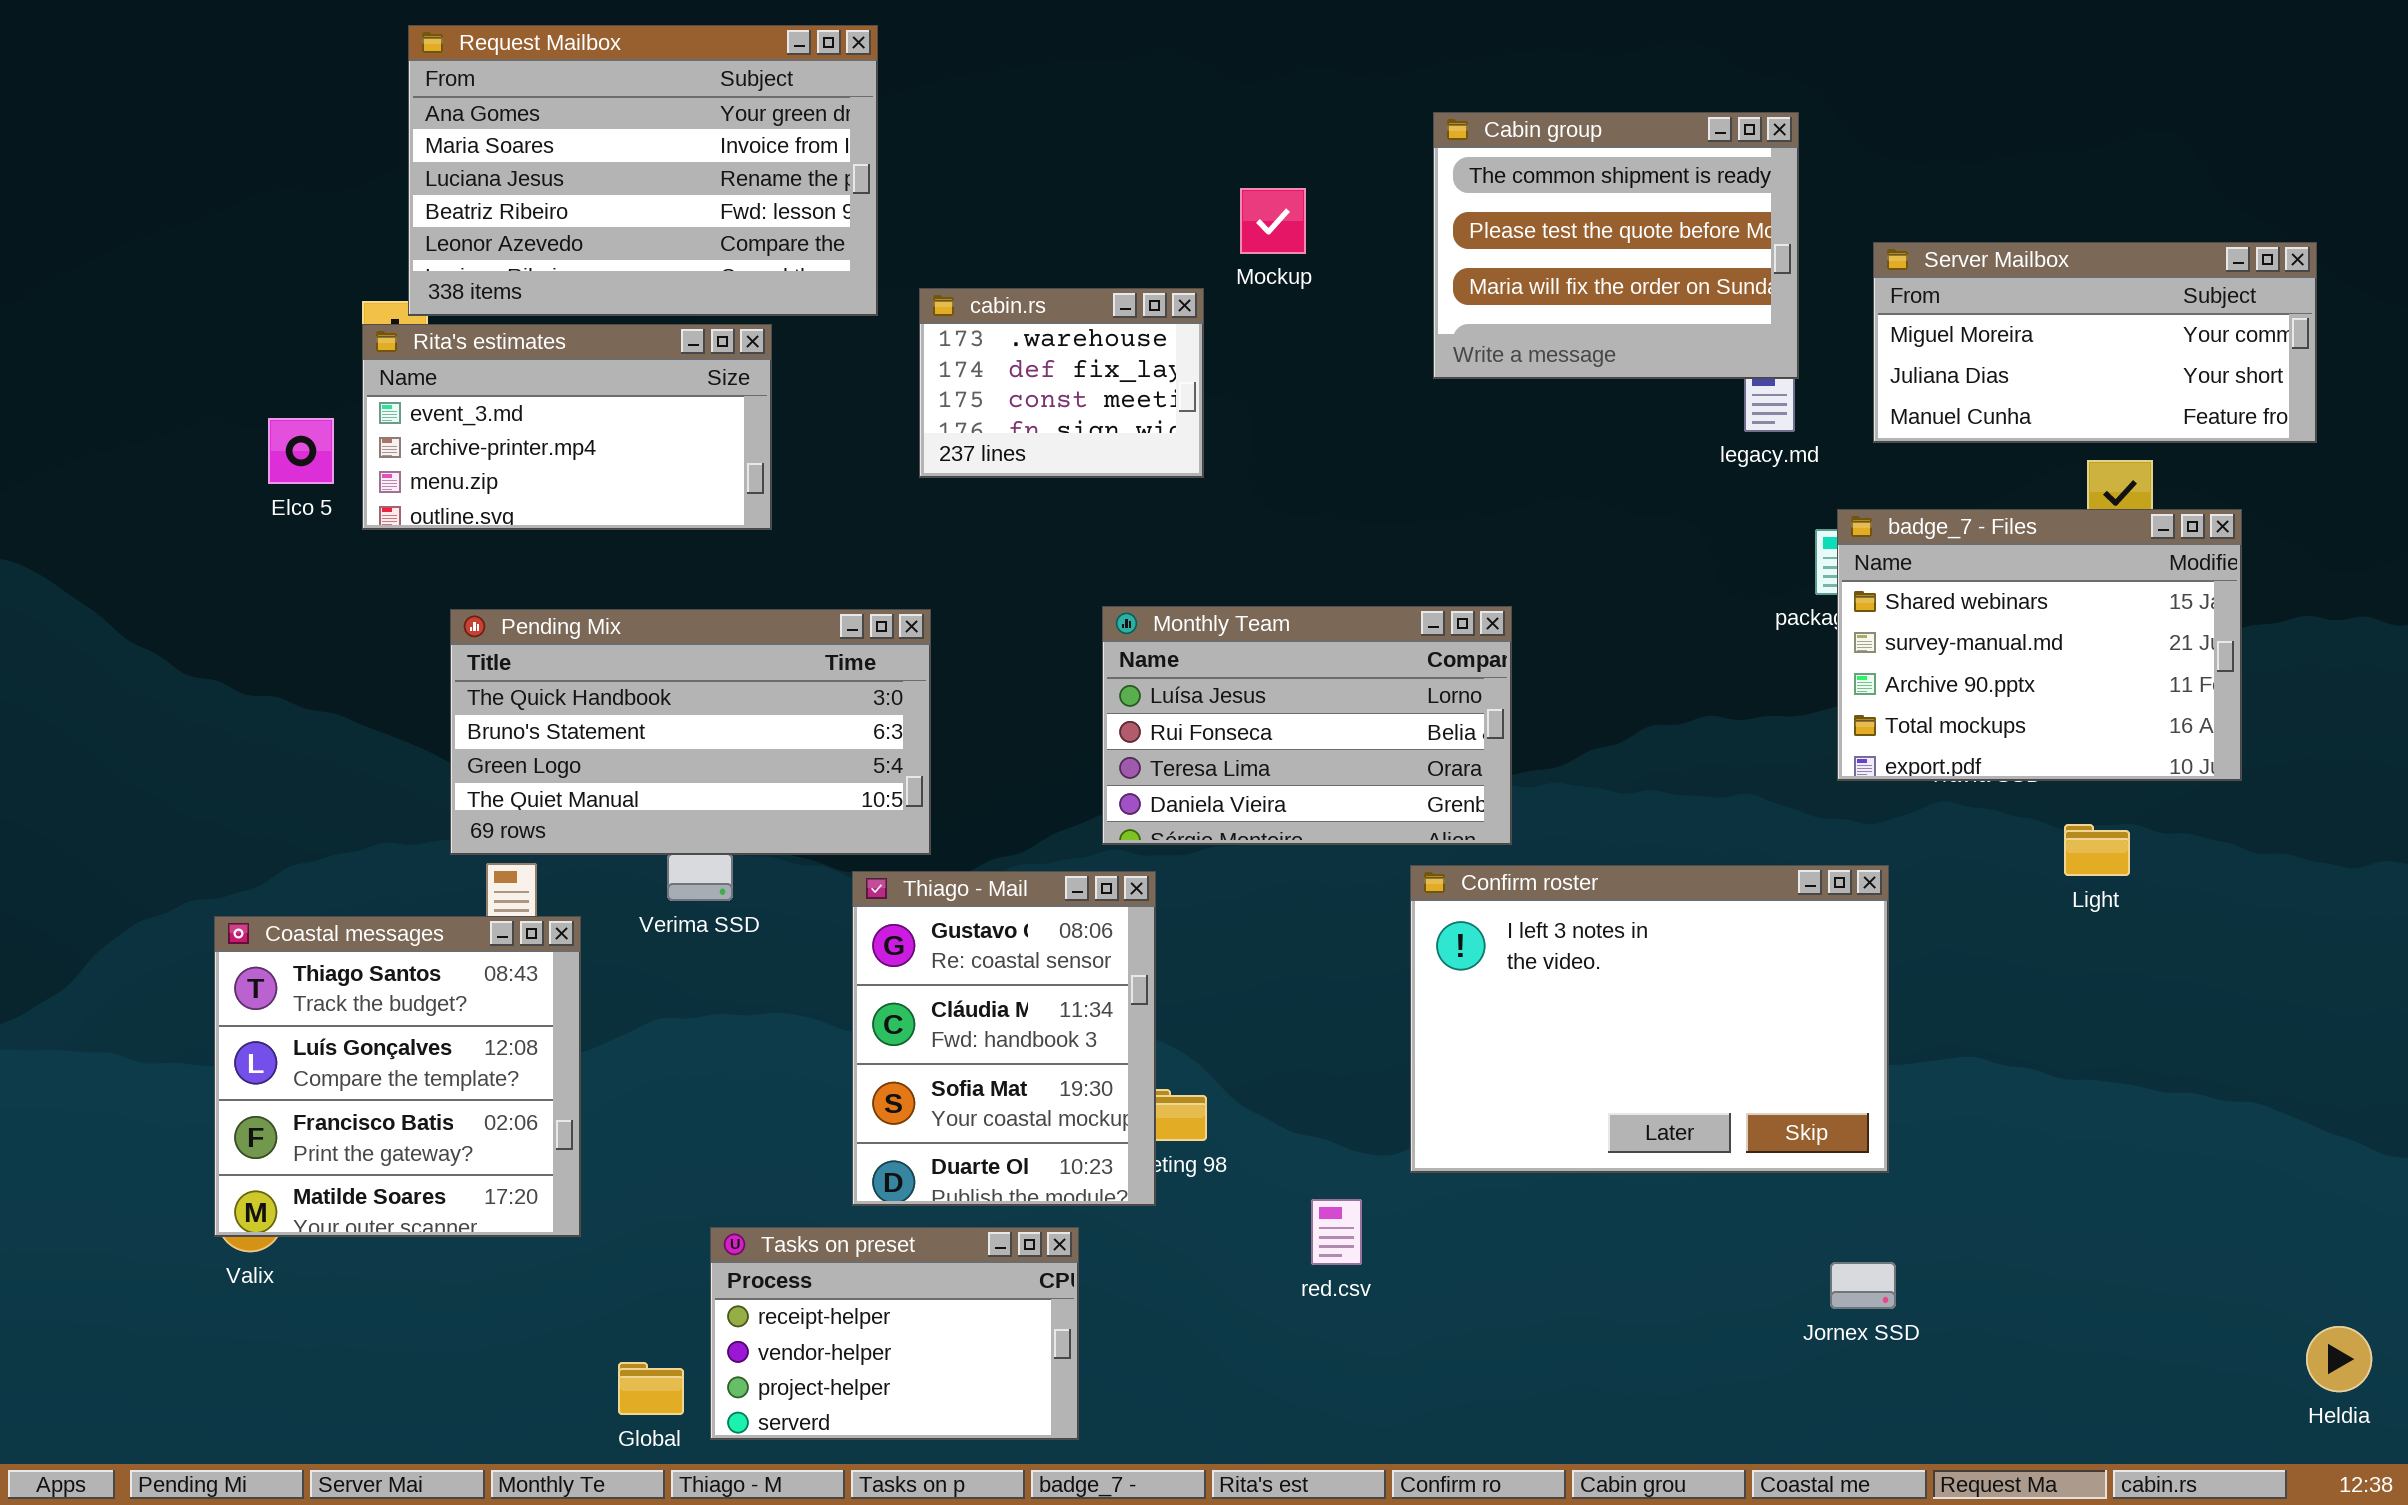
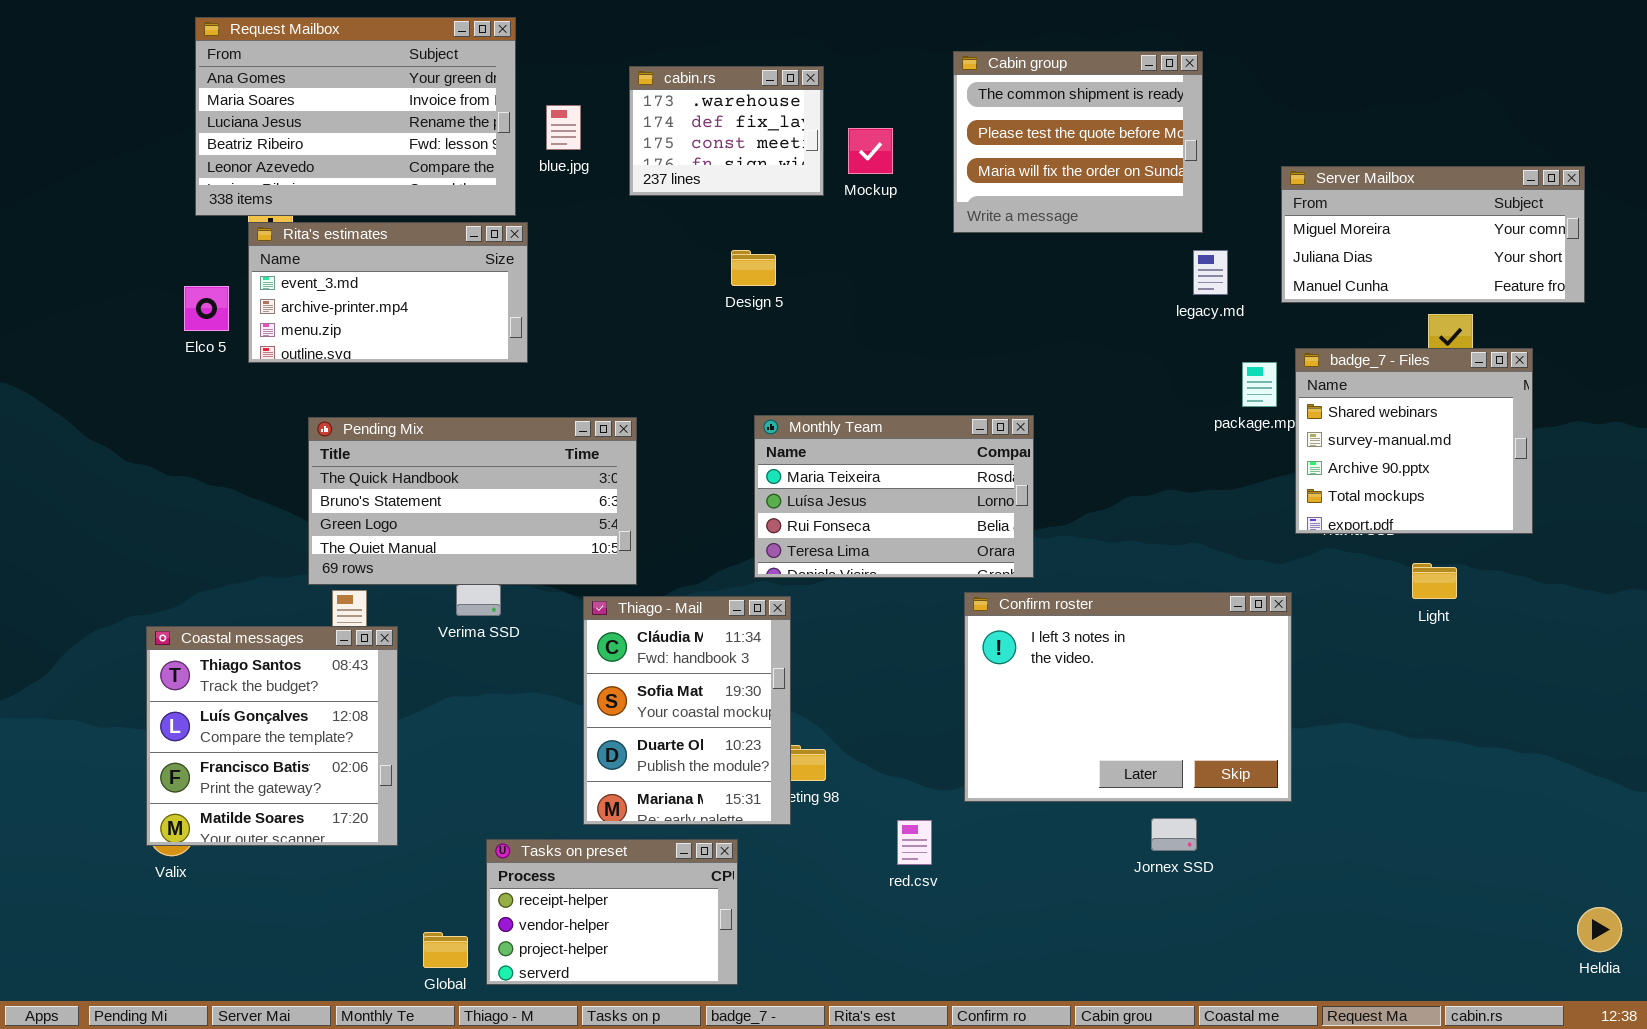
Request Mailbox: [408,25,878,316] -> [195,17,516,216], moved
Cabin group: [1433,112,1799,379] -> [953,51,1203,233], moved
cabin.rs: [919,288,1204,478] -> [629,66,824,196], moved
badge_7 - Files: [1837,509,2242,781] -> [1295,348,1533,534], resized
Monthly Team: [1102,606,1512,845] -> [754,415,1034,578], scrolled up 1 row
Thiago - Mail: [852,871,1156,1206] -> [583,596,791,825], scrolled down 1 row
Jornex SSD: [1830,1262,1896,1309] -> [1151,818,1197,851], moved

